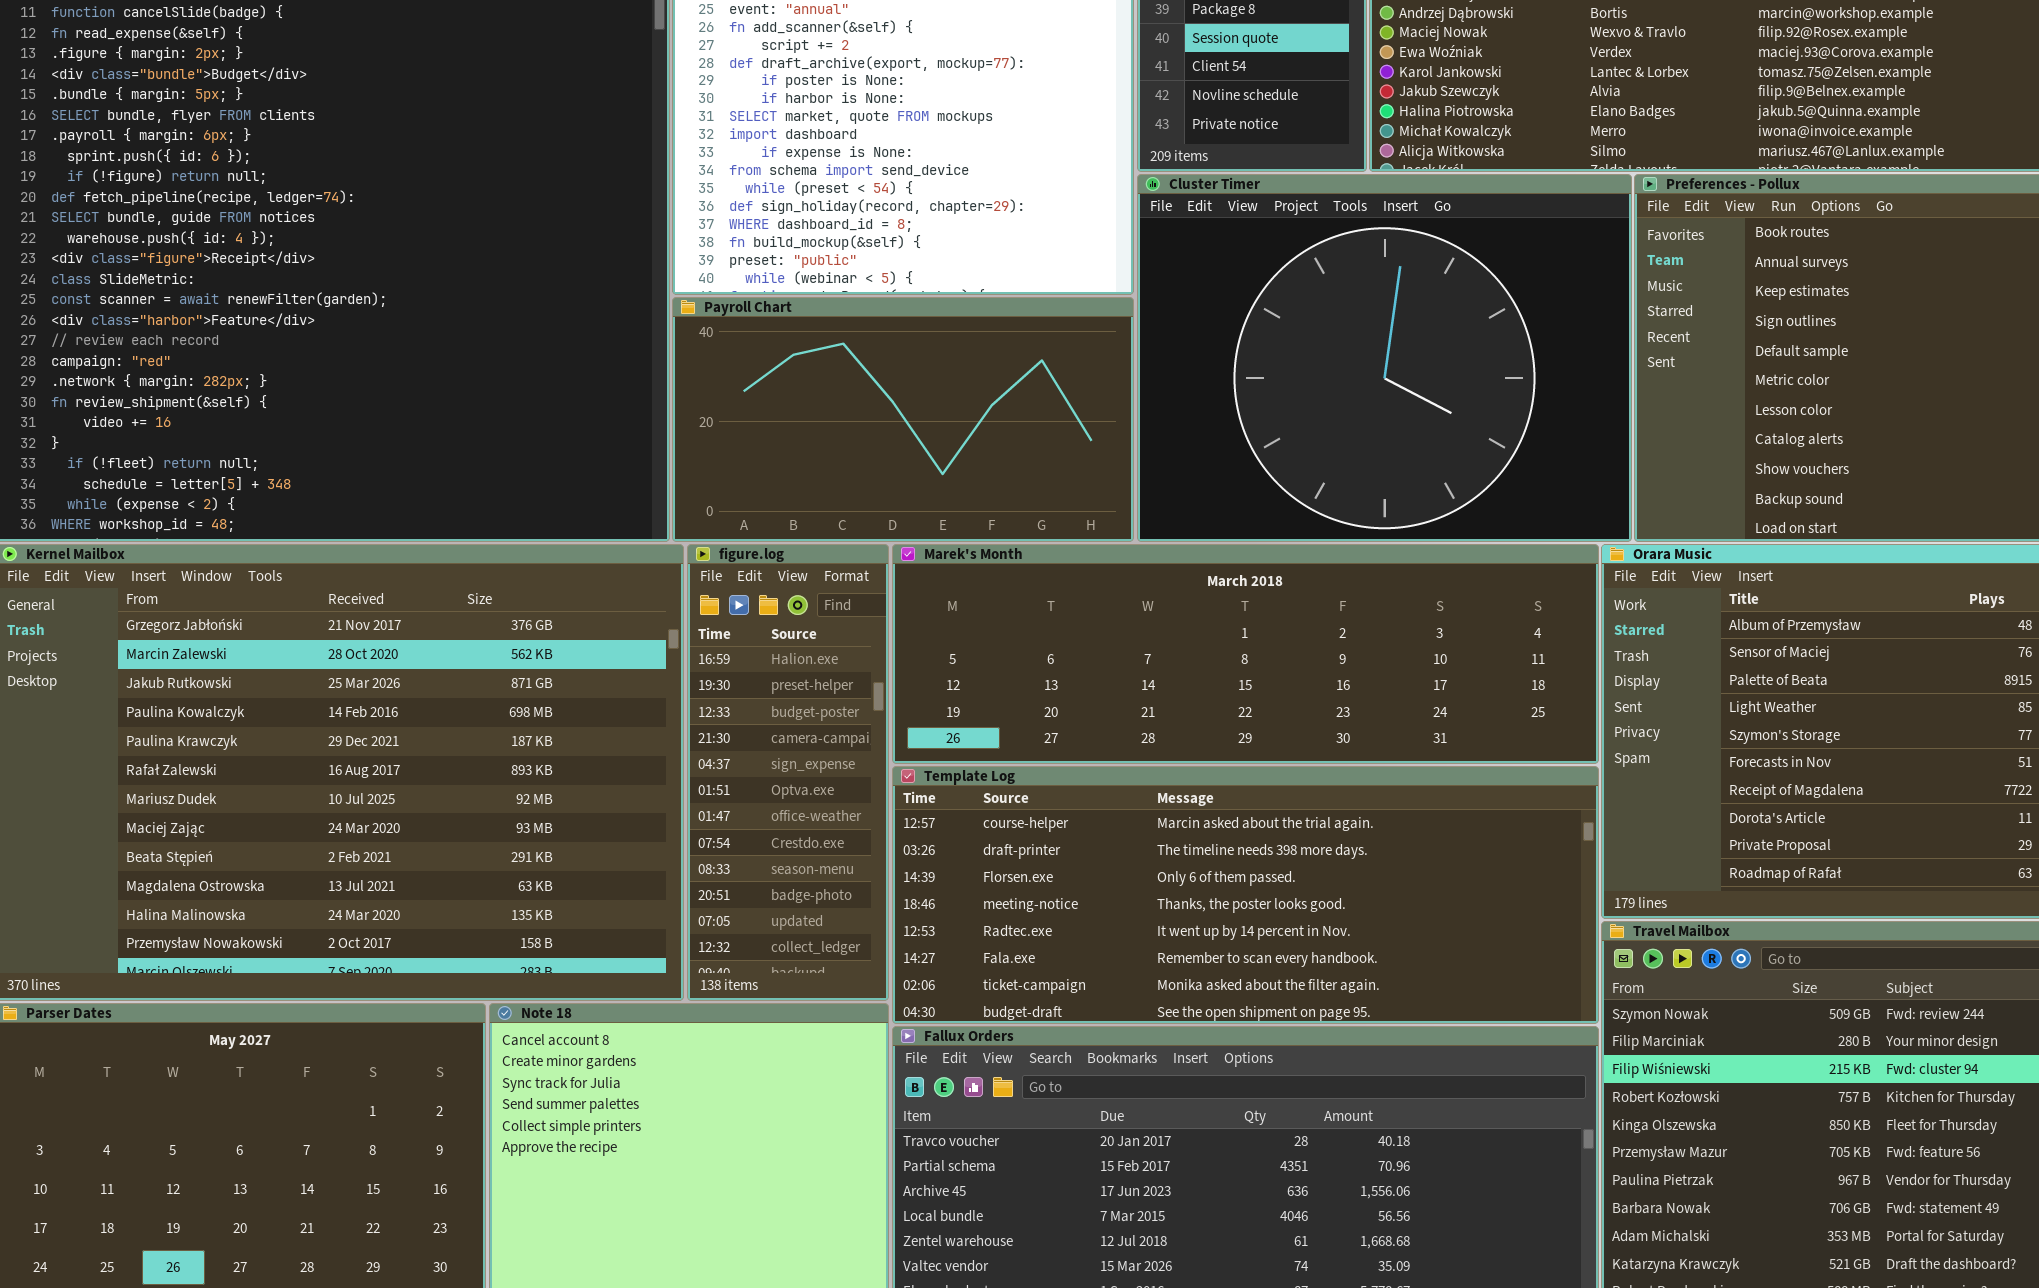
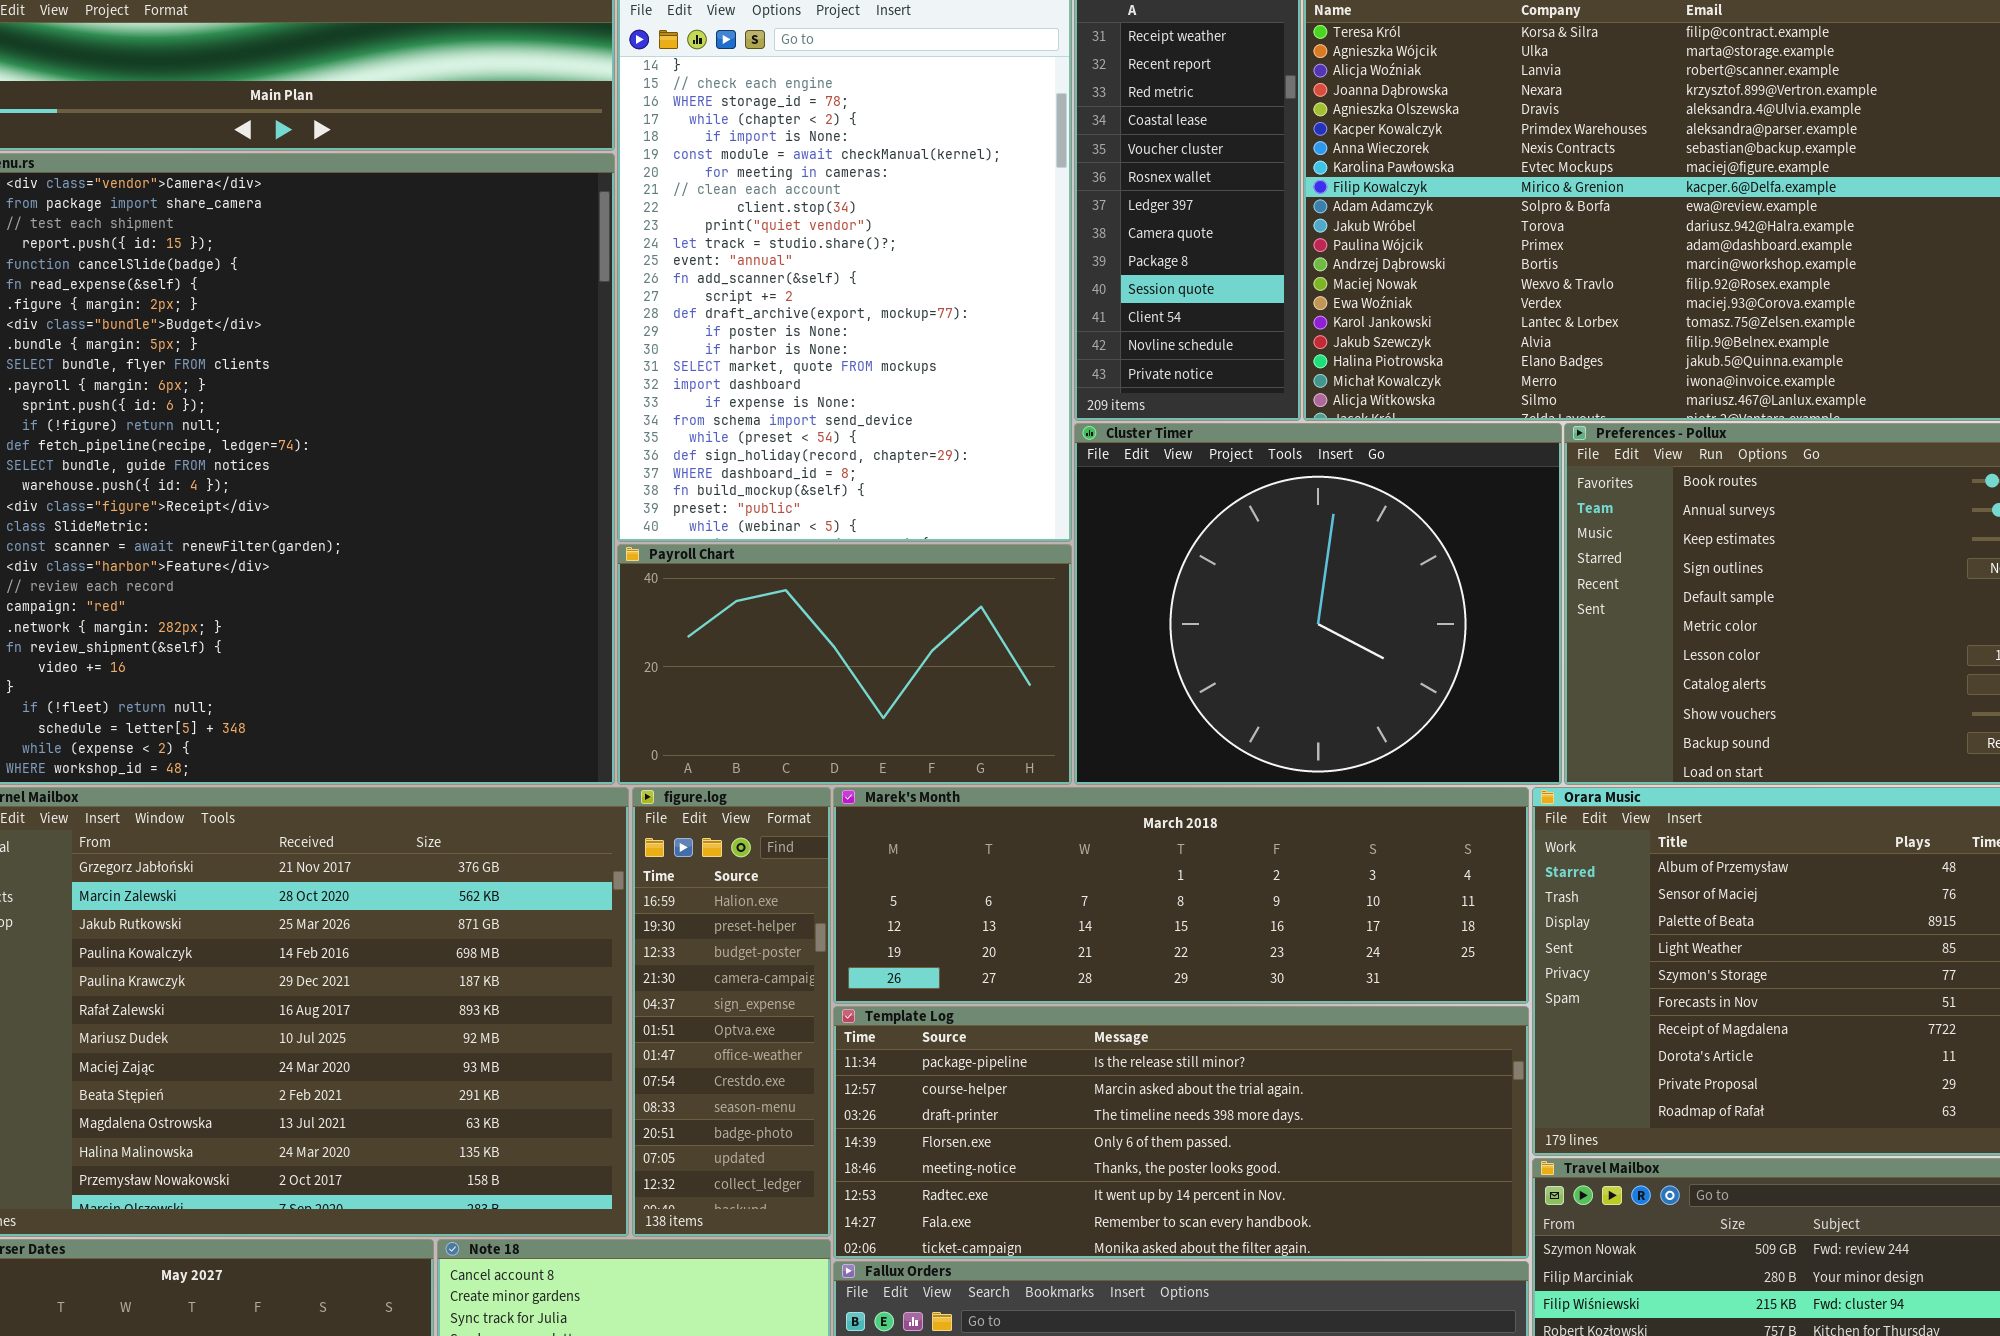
Template Log: [892,766,1599,1024] -> [833,1006,1529,1259], scrolled up 1 row

